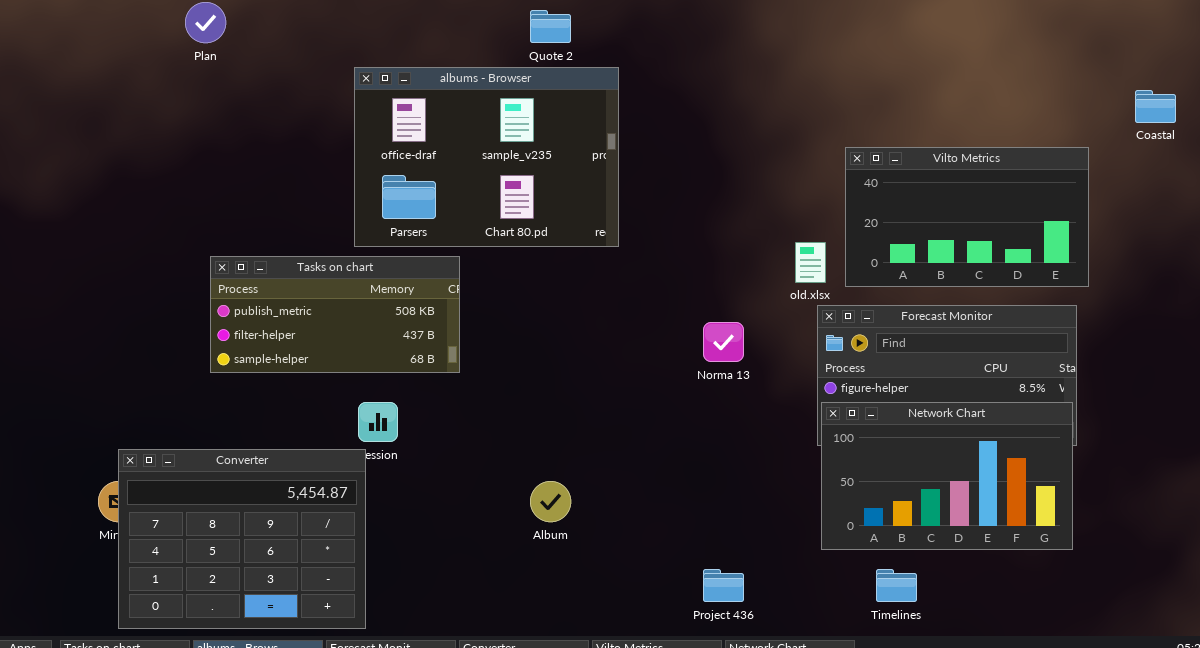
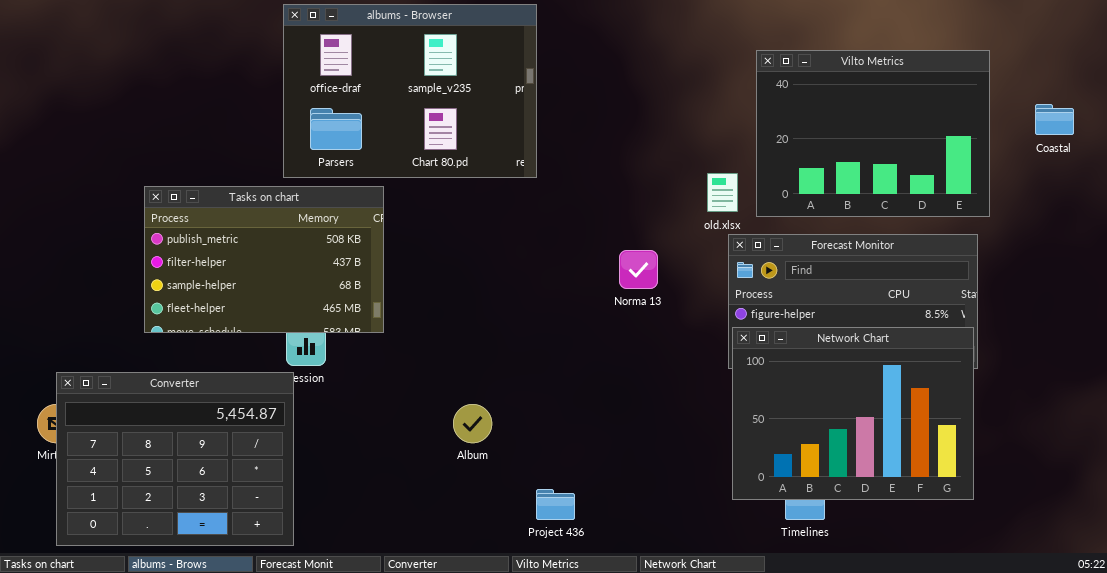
Coastal: [1135,90,1176,123] -> [1035,104,1074,135], moved
Vilto Metrics: [845,147,1089,287] -> [756,50,990,217], resized
Tasks on chart: [210,256,460,373] -> [144,186,384,333], resized
Network Chart: [821,402,1073,550] -> [732,327,974,500], resized
Project 436: [703,569,744,602] -> [536,489,575,520], moved

